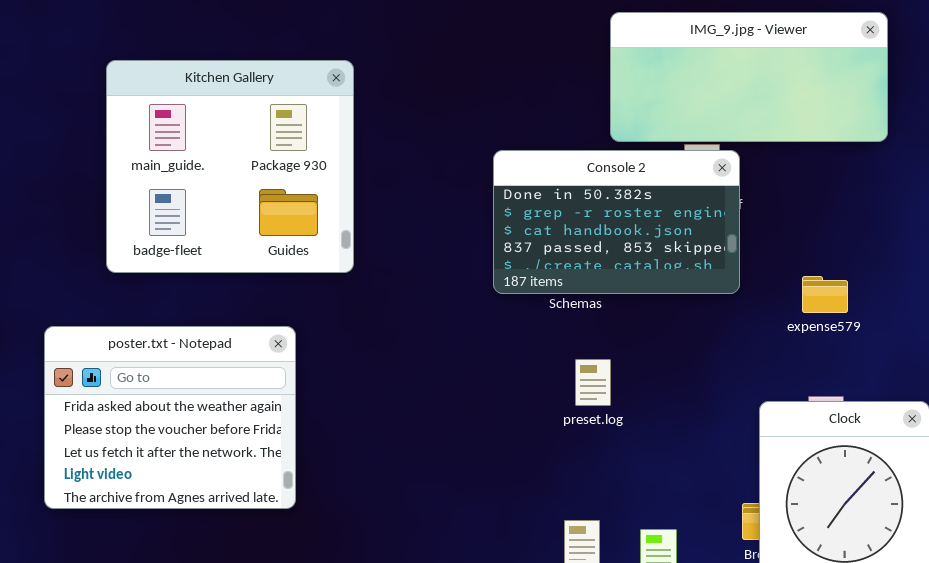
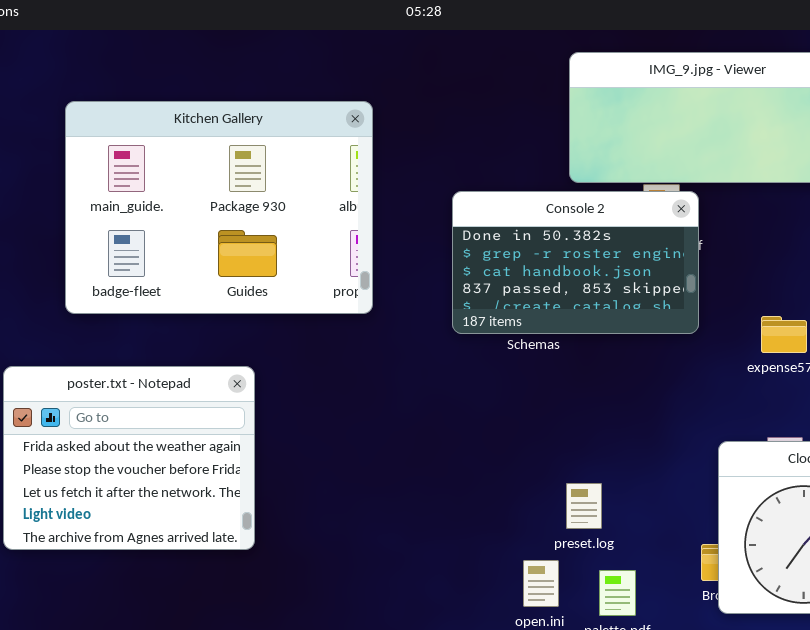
Kitchen Gallery: [106,60,354,273] -> [65,101,373,314], resized
preset.log: [575,359,611,406] -> [566,483,602,529], moved

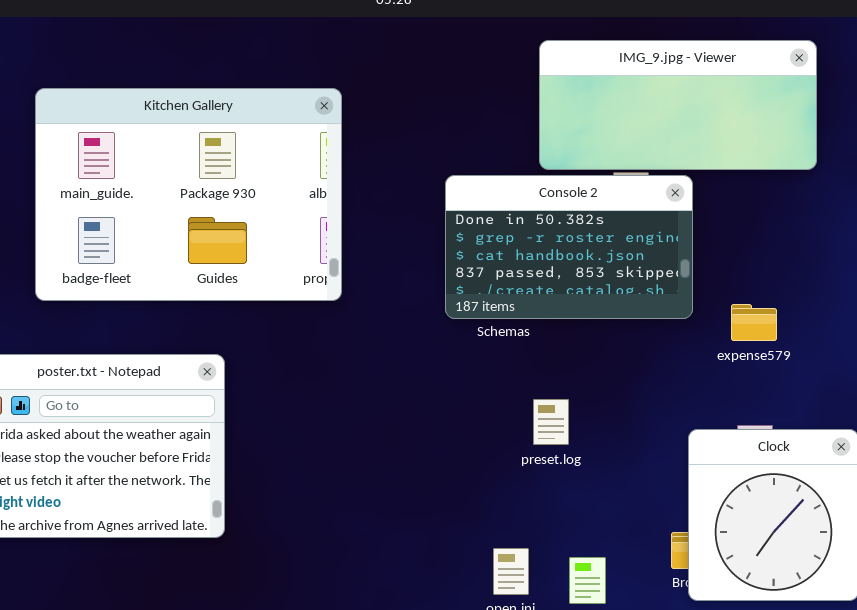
Console 2: [452,191,699,334] -> [445,175,693,319], moved
preset.log: [566,483,602,529] -> [533,399,569,445], moved

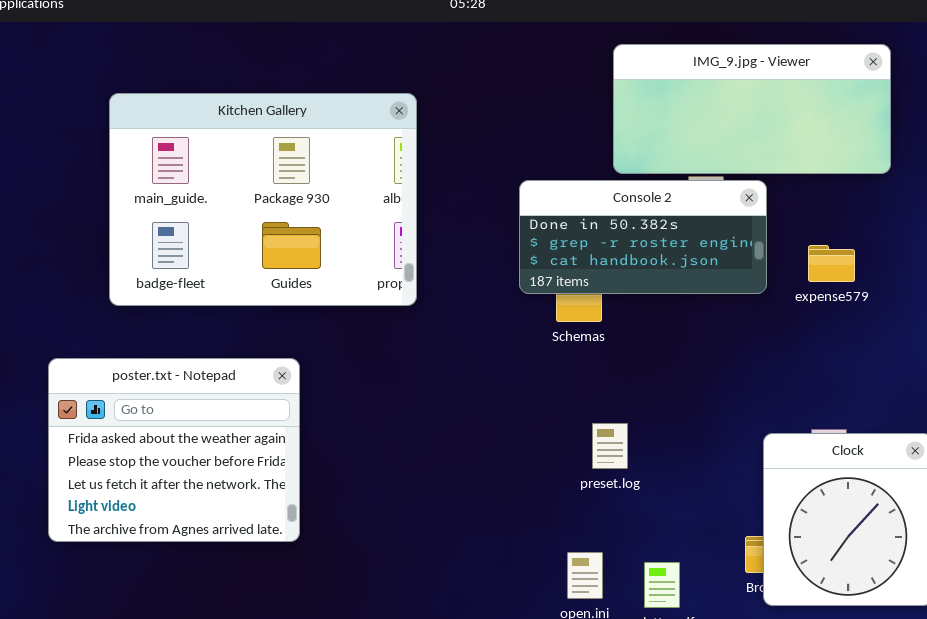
Console 2: [445,175,693,319] -> [519,180,767,294], resized
expense579: [731,304,777,341] -> [808,245,855,282], moved
preset.log: [533,399,569,445] -> [592,423,628,469], moved

